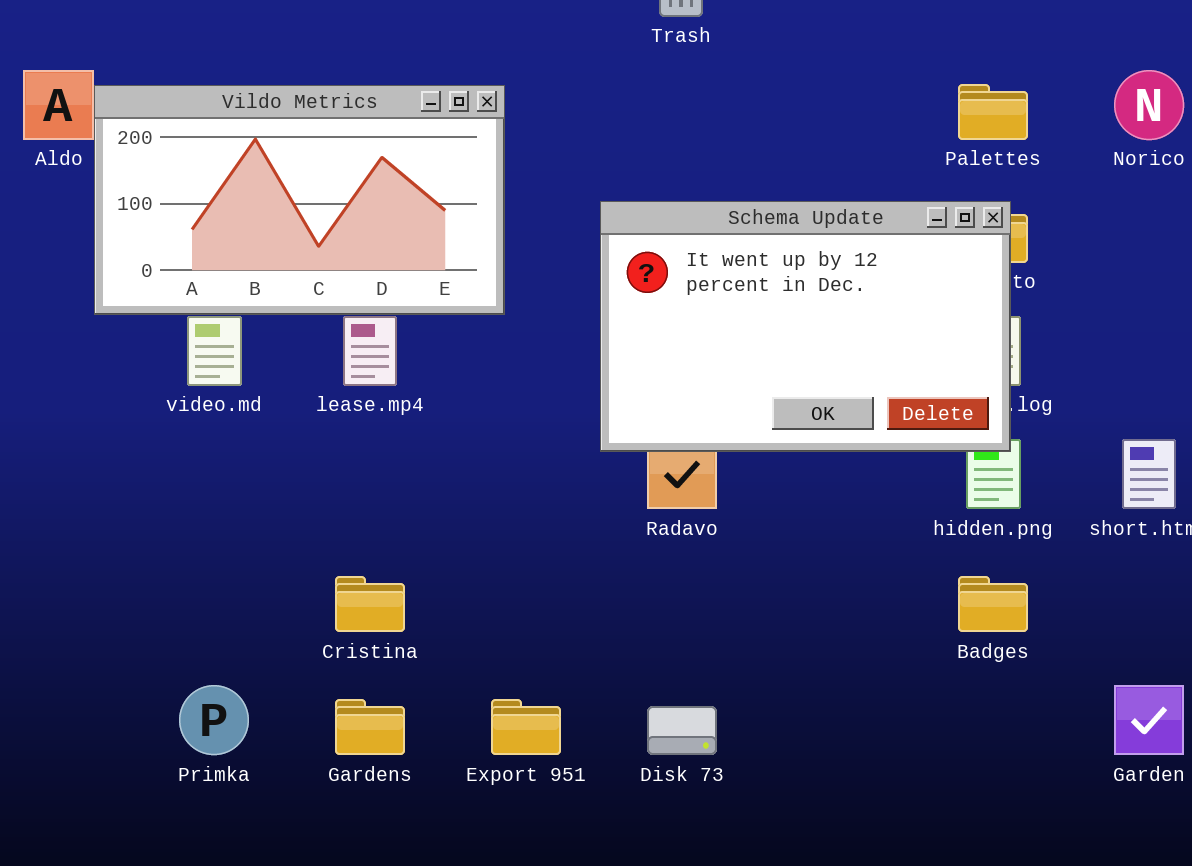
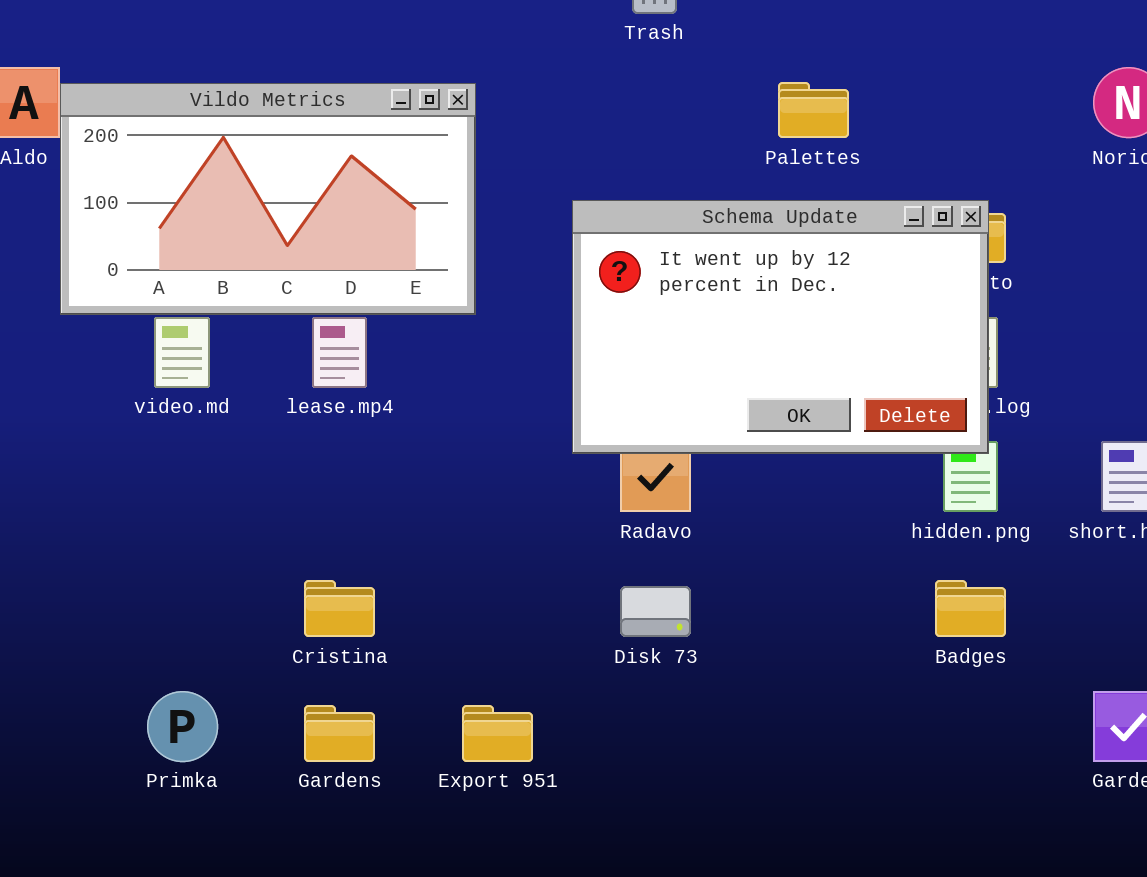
Palettes: [958,84,1028,140] -> [778,82,849,138], moved
Disk 73: [647,706,717,755] -> [620,586,691,637], moved

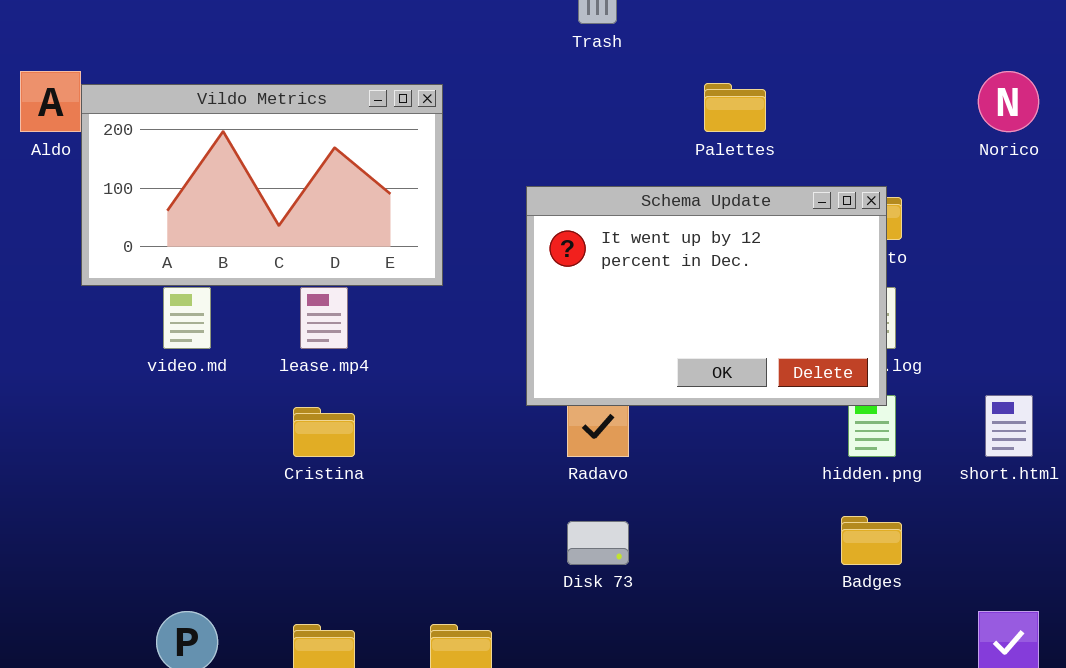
Cristina: [304,580,375,637] -> [293,407,355,457], moved

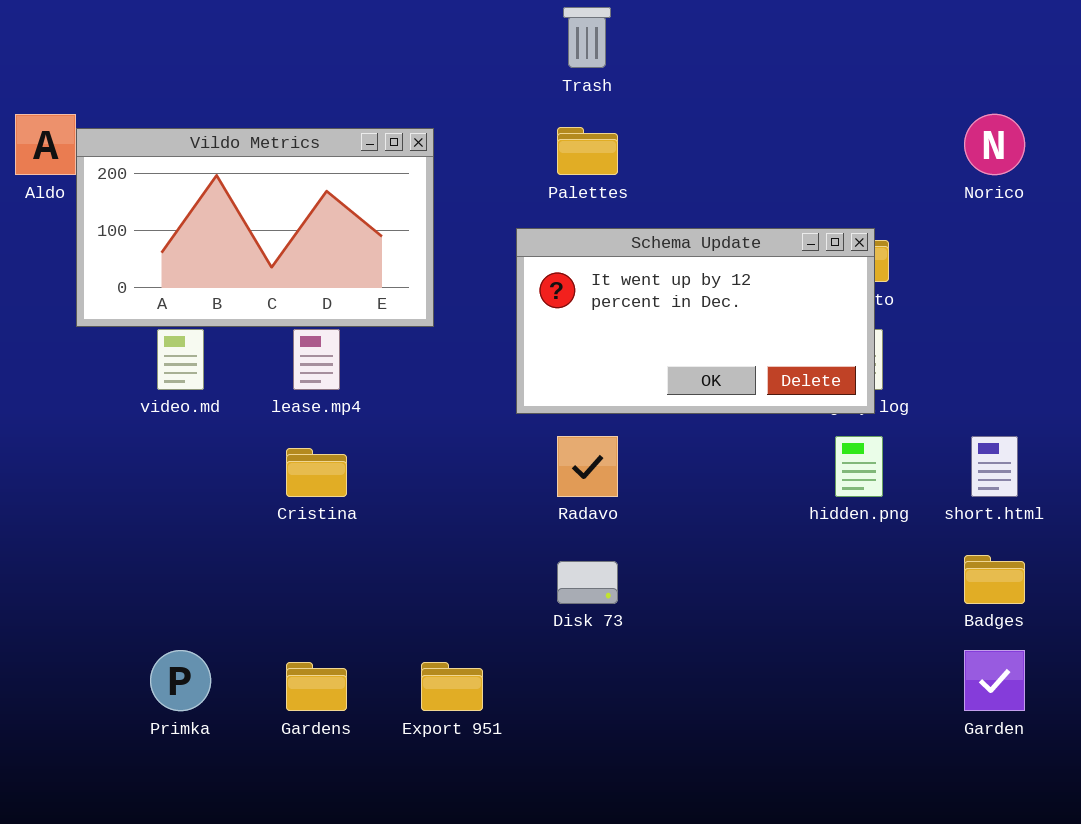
Palettes: [704,83,766,132] -> [557,127,618,175], moved
Schema Update: [526,186,887,406] -> [516,228,875,414], resized
Badges: [841,516,902,565] -> [964,555,1025,604], moved

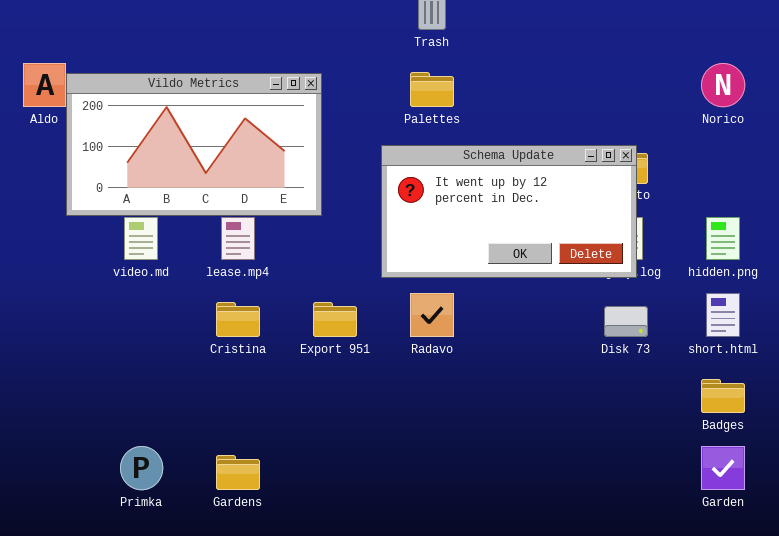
hidden.png: [835,436,883,497] -> [706,217,740,260], moved
Disk 73: [557,561,618,604] -> [604,306,648,337], moved
Export 951: [421,662,483,711] -> [313,302,357,337], moved

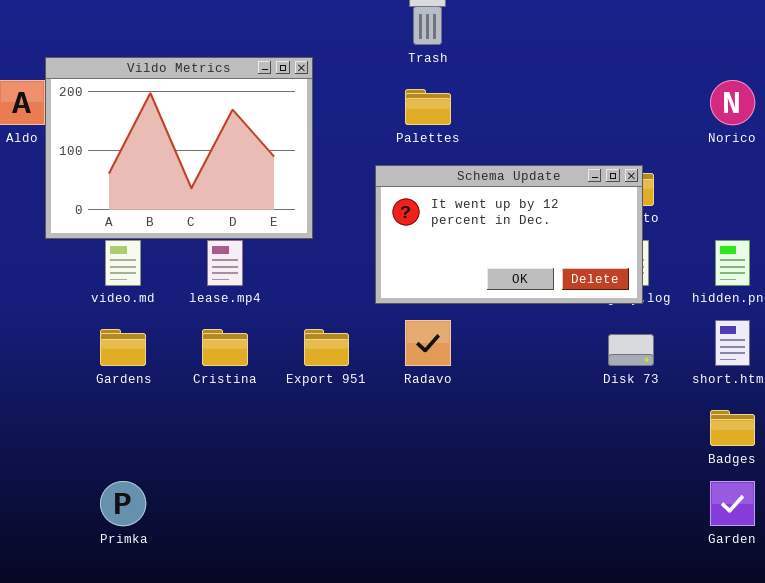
Vildo Metrics: [66,73,322,216] -> [45,57,313,239], resized
Gardens: [216,455,260,490] -> [100,329,146,366], moved

